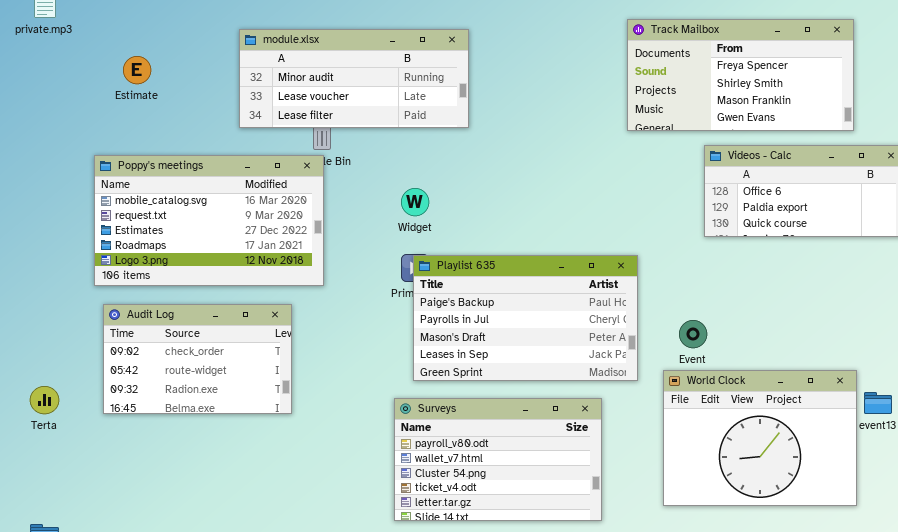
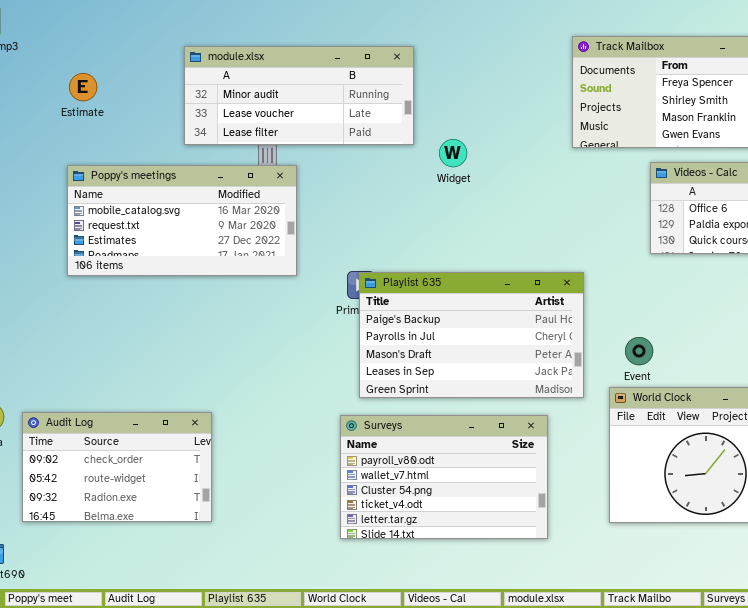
Poppy's meetings: [94,155,324,286] -> [67,165,297,276], moved, resized
Widget: [401,188,429,216] -> [439,139,467,167], moved
Audit Log: [103,304,292,414] -> [22,412,212,522], moved

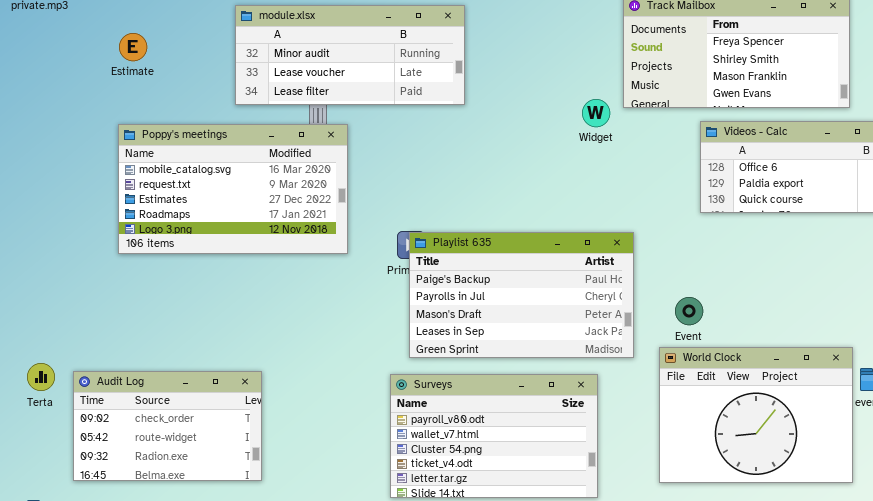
Widget: [439,139,467,167] -> [582,99,610,127], moved
Poppy's meetings: [67,165,297,276] -> [118,124,348,254], resized

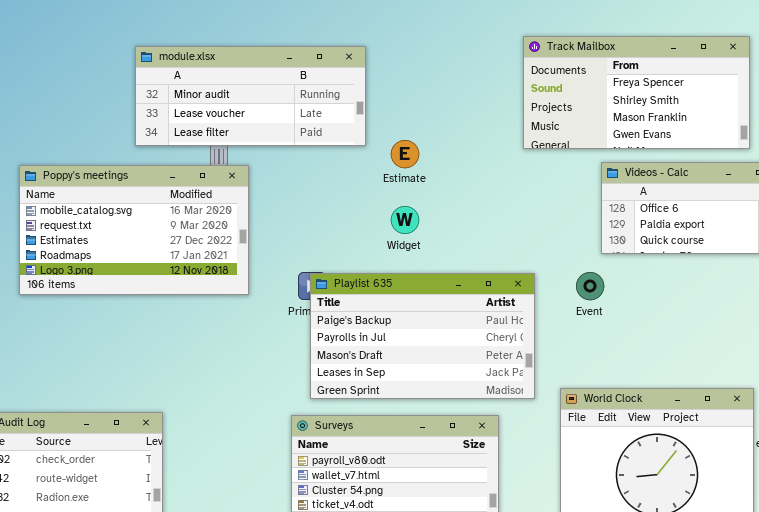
Estimate: [119,33,147,61] -> [391,140,419,168], moved
Widget: [582,99,610,127] -> [391,206,419,234], moved
Event: [675,297,703,325] -> [576,272,604,300], moved

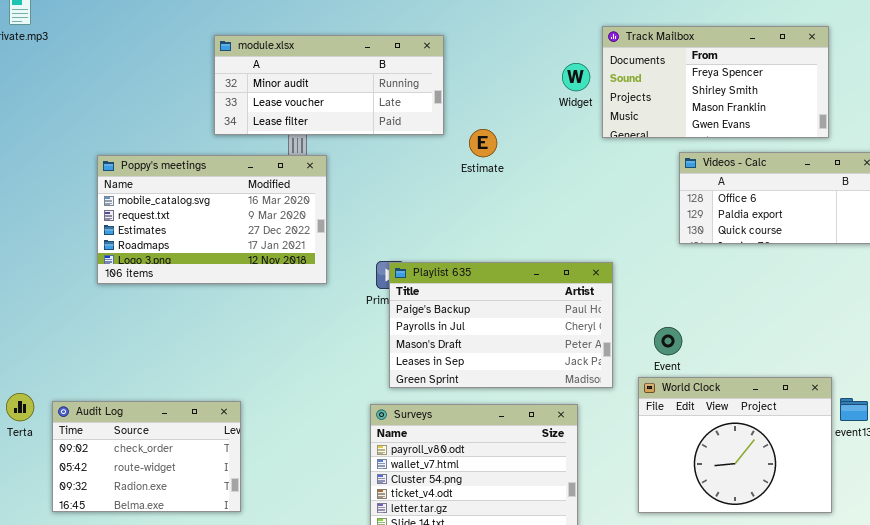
Widget: [391,206,419,234] -> [562,63,590,91], moved
Event: [576,272,604,300] -> [654,327,682,355], moved

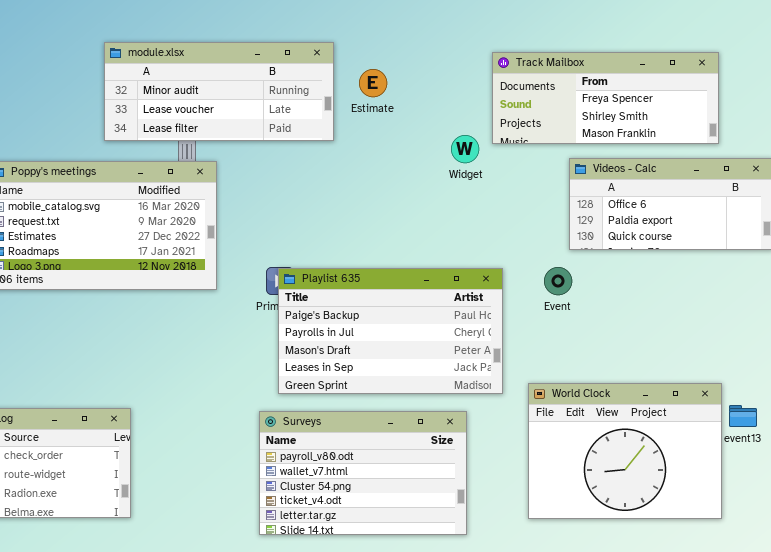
Track Mailbox: [602,26,829,138] -> [492,52,719,144], resized
Widget: [562,63,590,91] -> [451,135,479,163], moved
Estimate: [469,129,497,157] -> [359,69,387,97], moved
Event: [654,327,682,355] -> [544,267,572,295], moved

